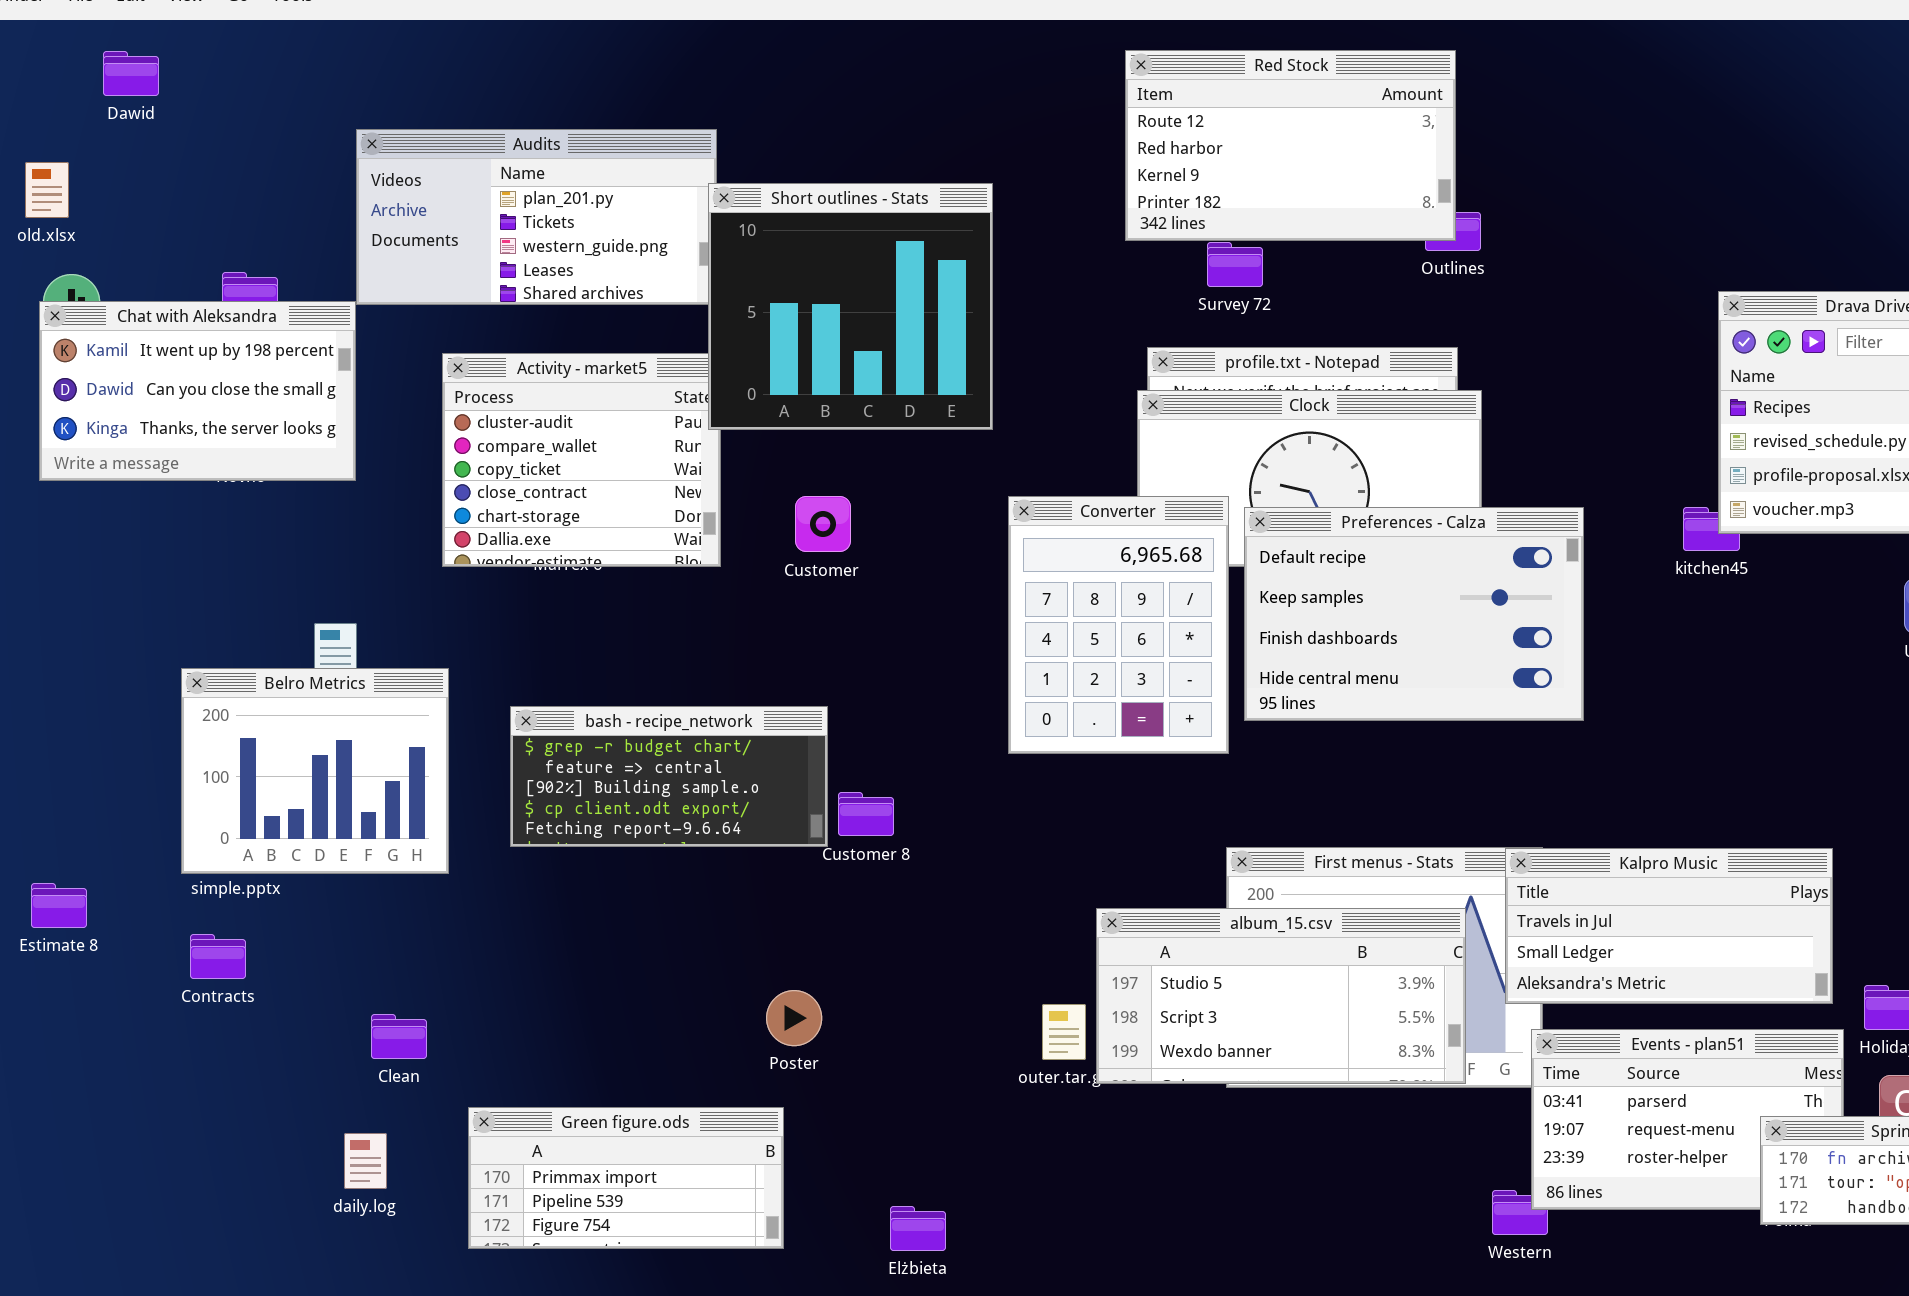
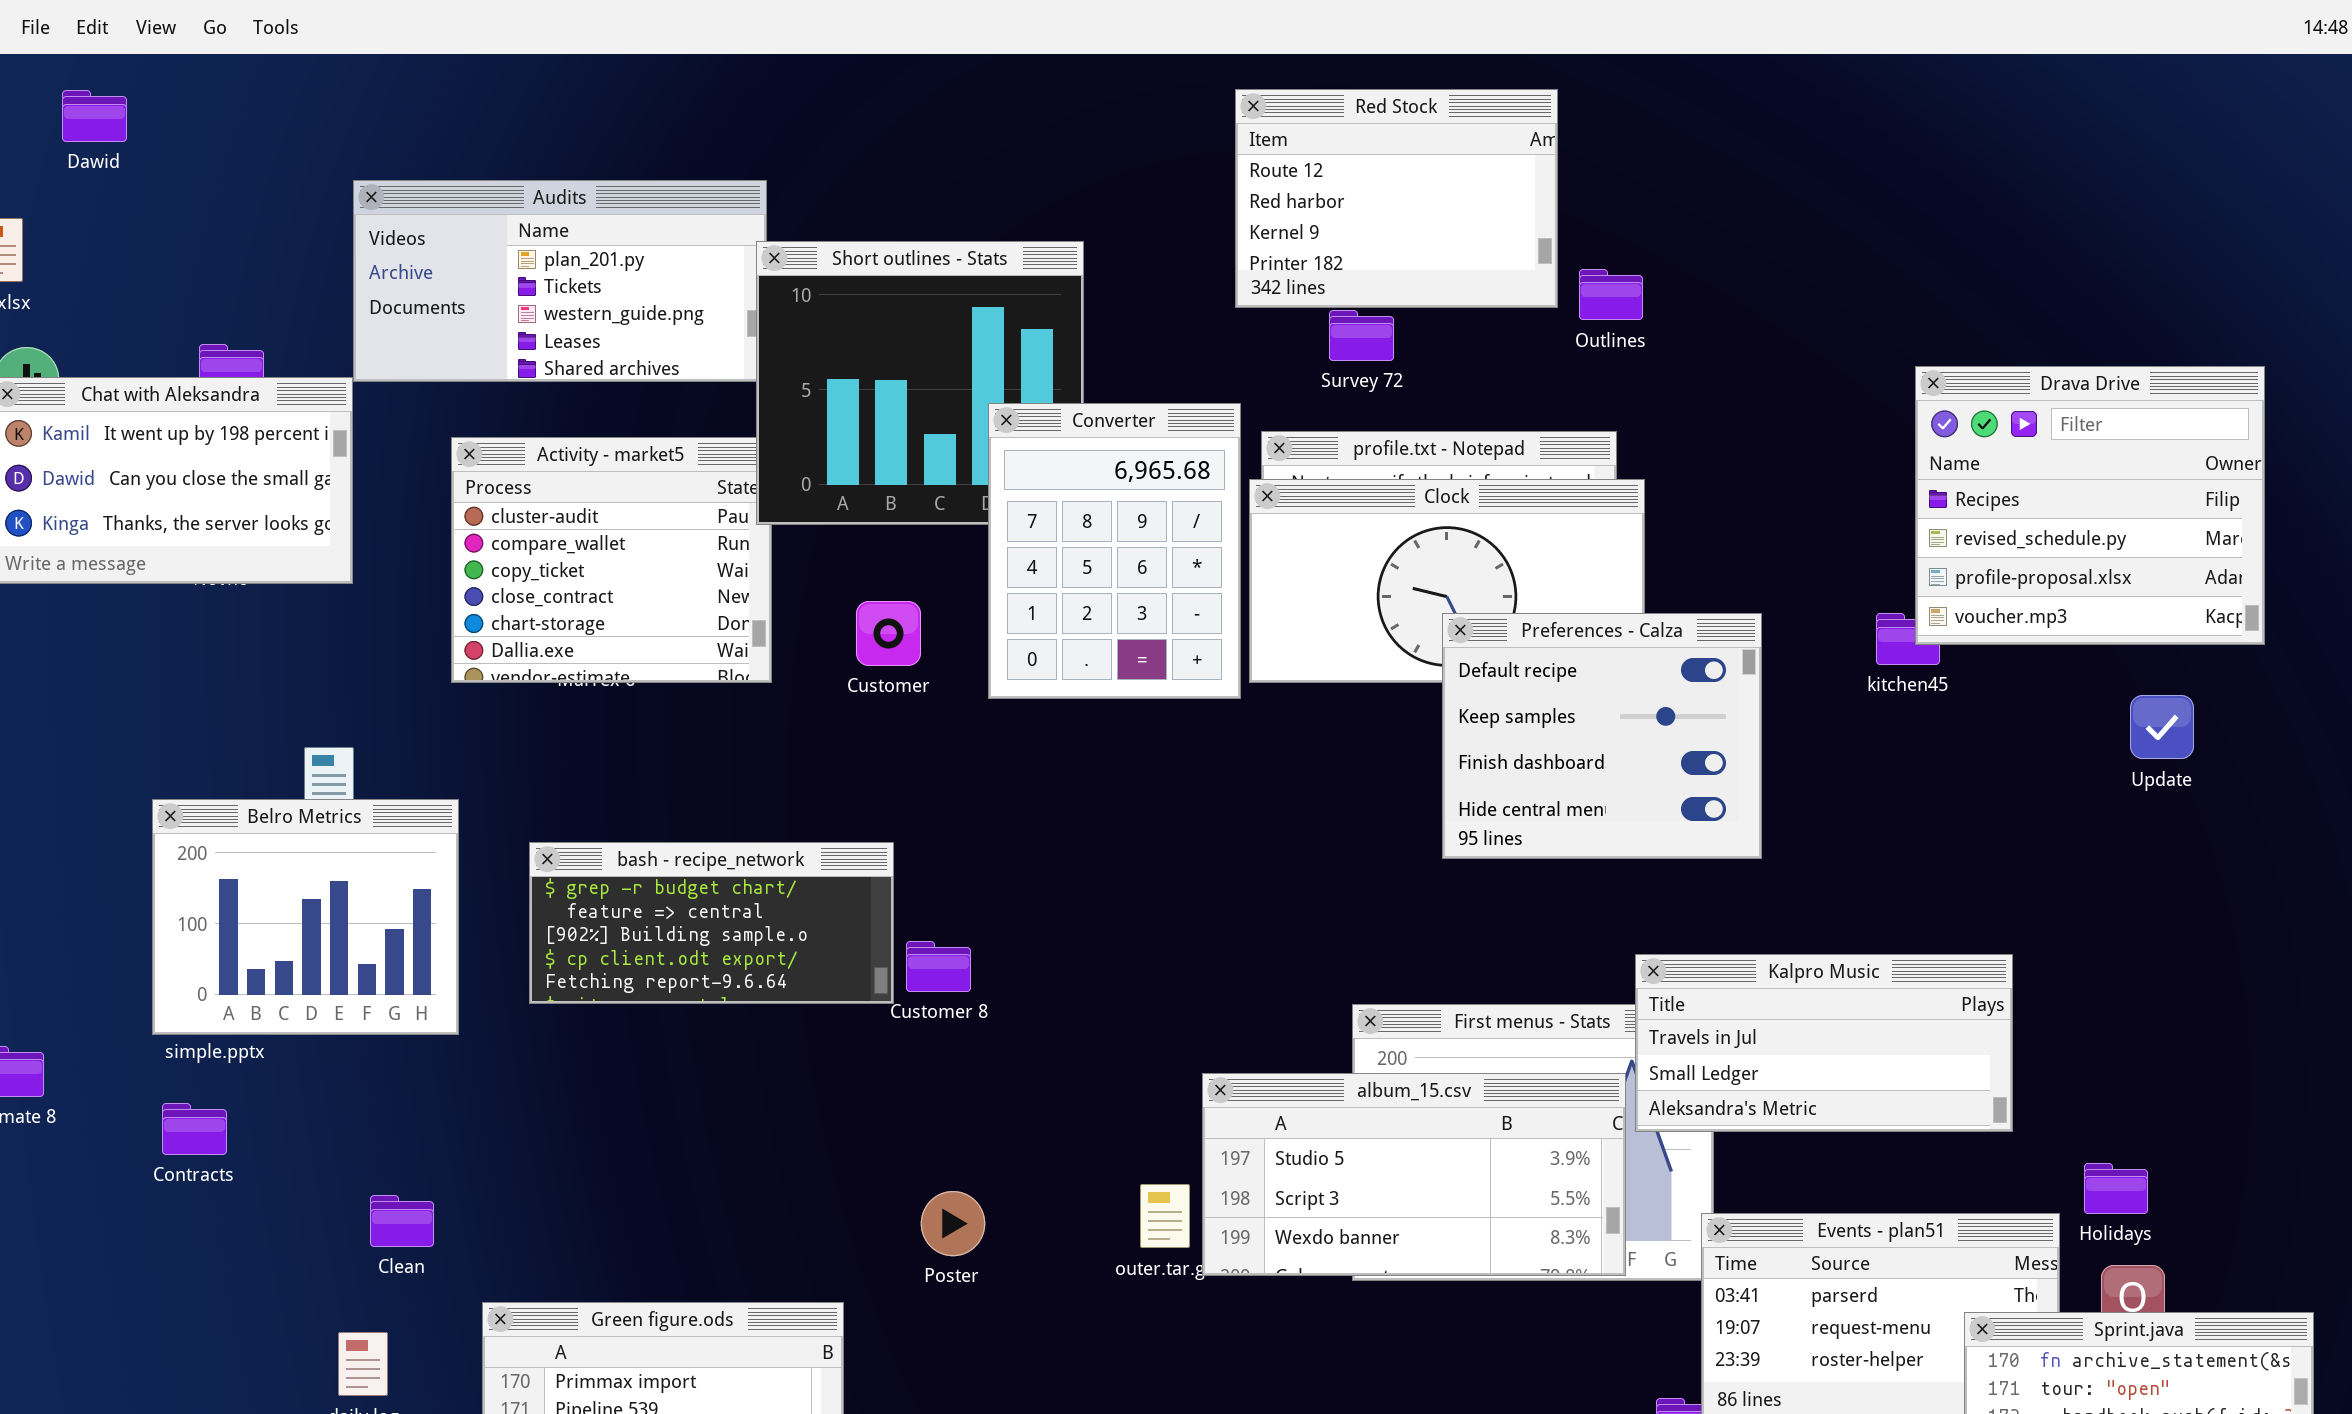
Red Stock: [1125,50,1456,241] -> [1235,89,1558,308], resized
Converter: [1008,496,1229,754] -> [988,403,1241,699], moved
Preferences - Calza: [1244,507,1584,721] -> [1442,613,1762,859], resized
Kalpro Music: [1505,848,1833,1004] -> [1635,954,2013,1132], moved
Poster: [766,990,822,1046] -> [921,1191,985,1256], moved

